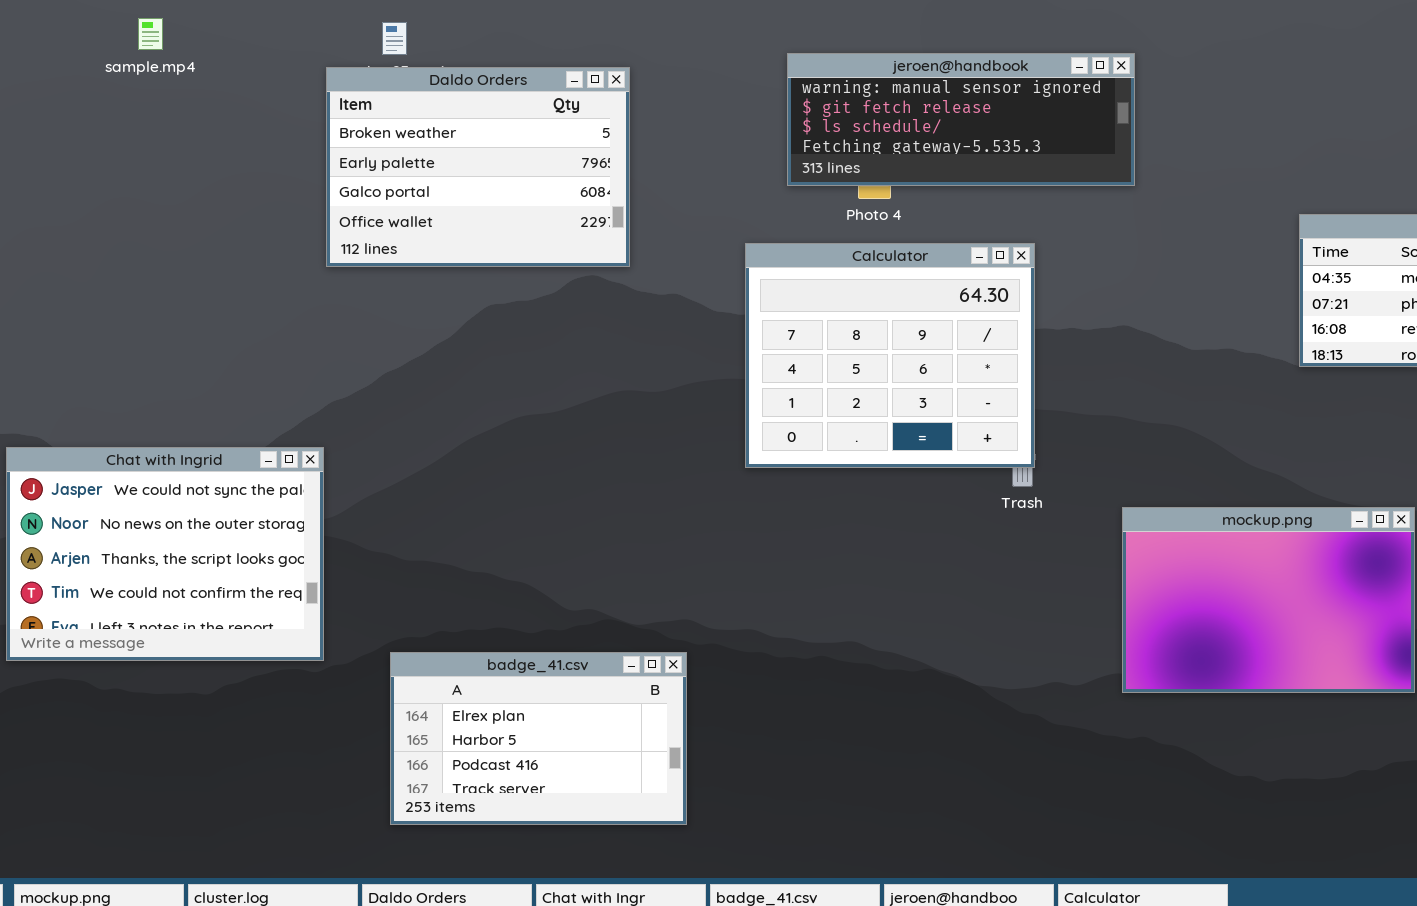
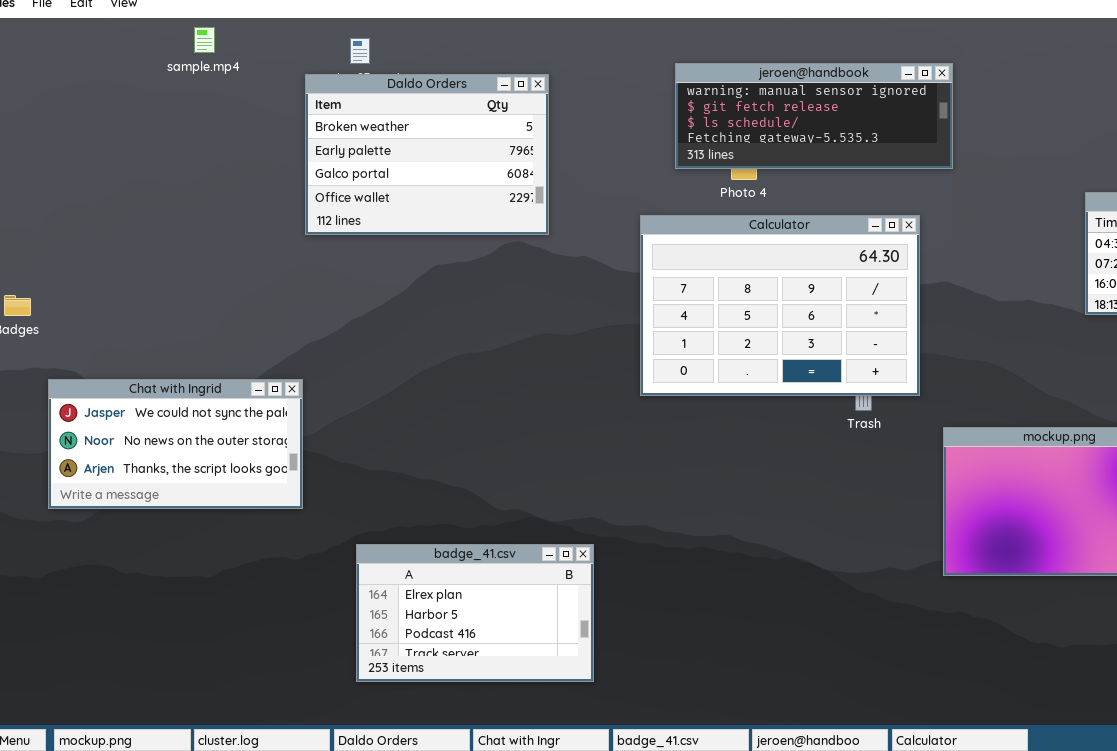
sample.mp4: [138,18,163,50] -> [194,27,215,53], moved
Calculator: [745,243,1035,468] -> [640,215,920,396], resized
Chat with Ingrid: [6,447,324,661] -> [48,379,303,509], resized

